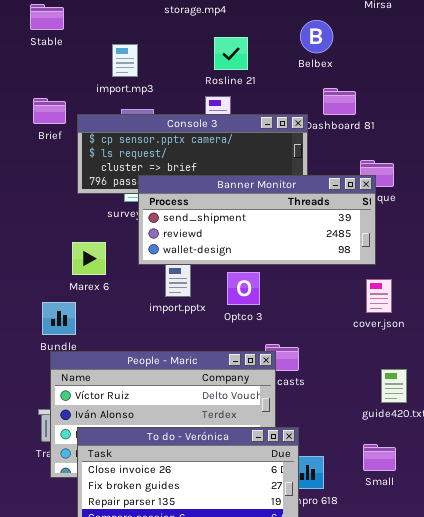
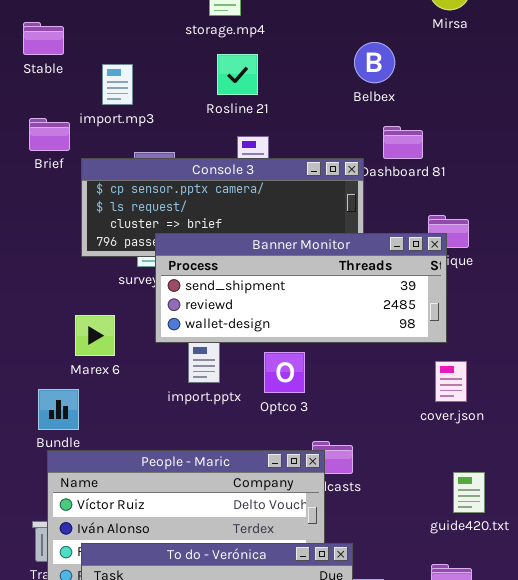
Rosline 21: [214,37,248,70] -> [217,54,258,95], moved
import.mp3: [112,44,138,77] -> [102,64,133,105], moved
Brief: [33,98,66,124] -> [29,118,70,151], moved

